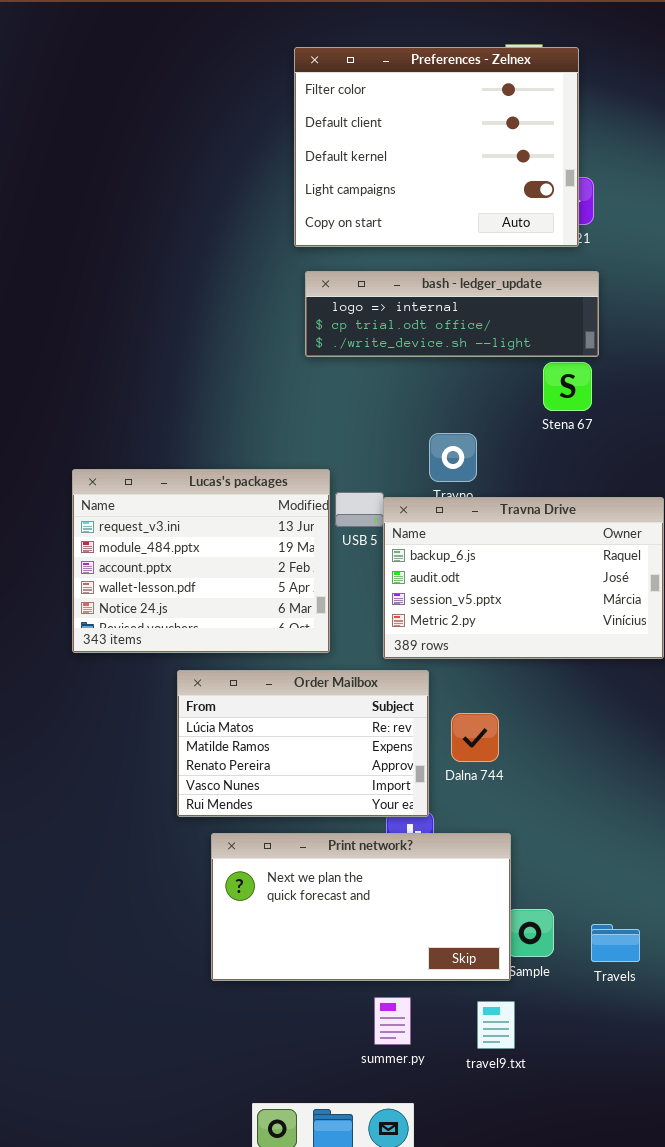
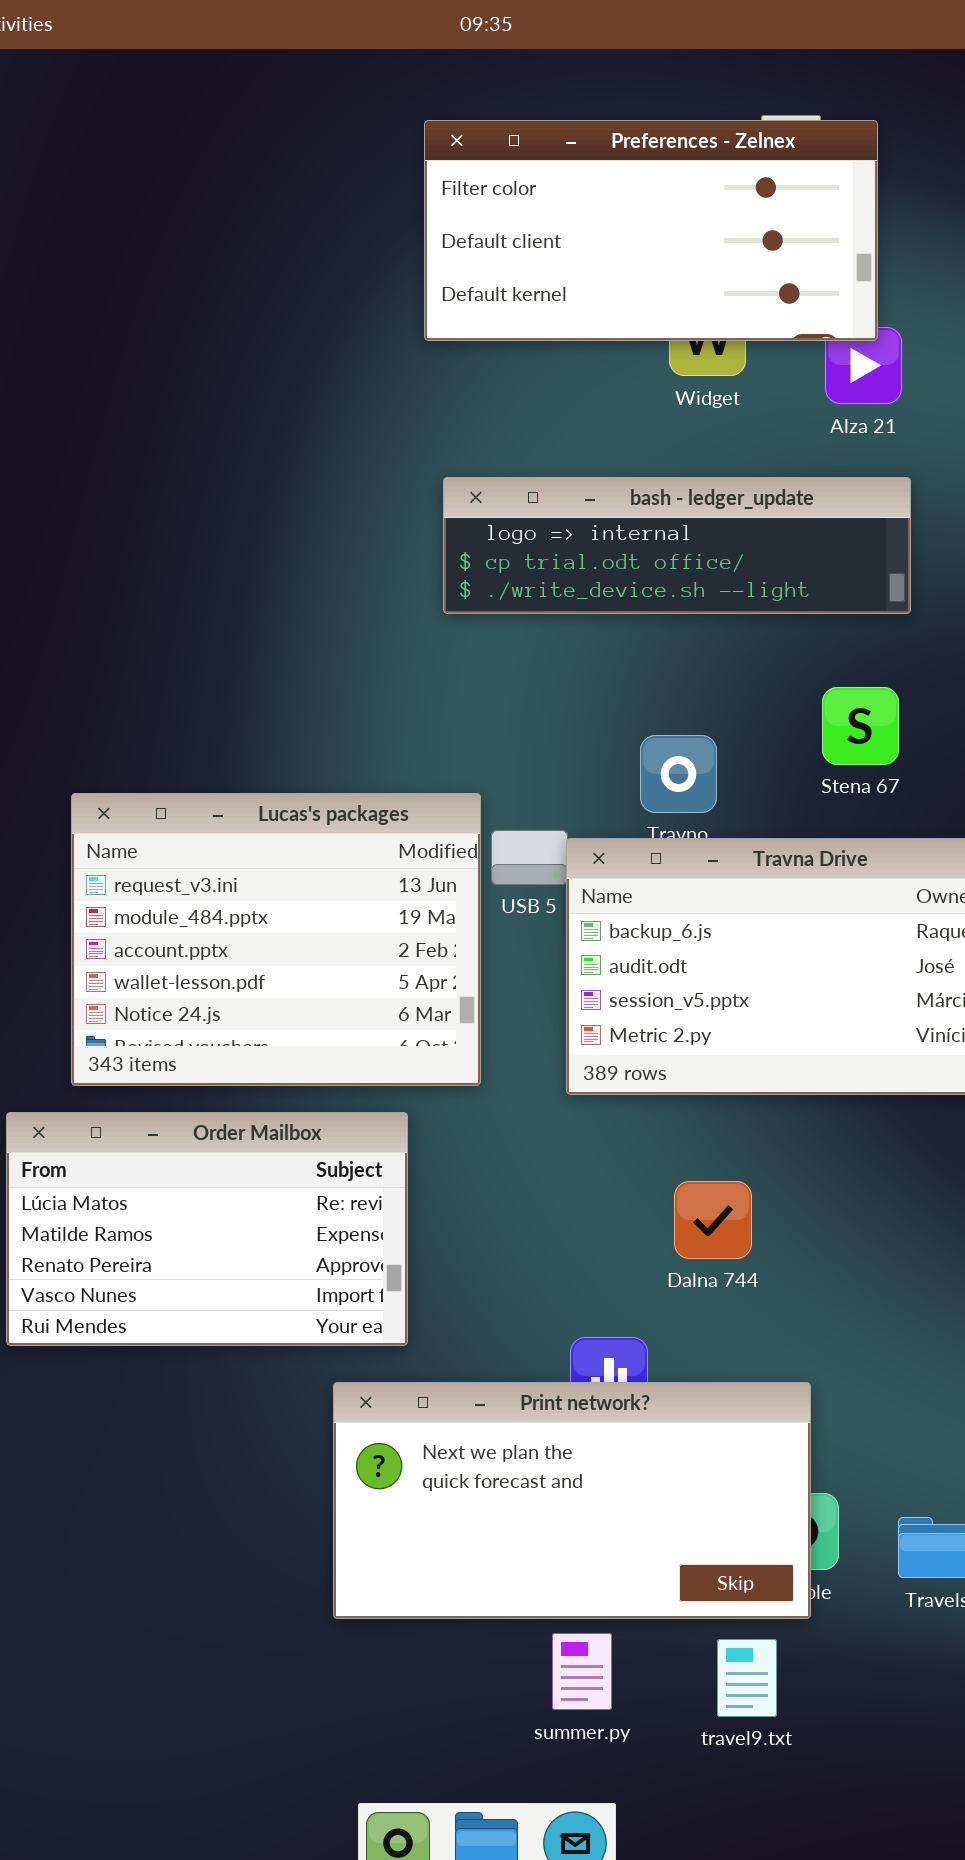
Preferences - Zelnex: [294,47,579,247] -> [424,120,878,341], resized
Stena 67: [543,362,592,411] -> [822,687,899,765], moved
Order Mailbox: [177,670,429,817] -> [6,1112,408,1346], moved
Print network?: [211,833,511,981] -> [333,1382,811,1619], moved

